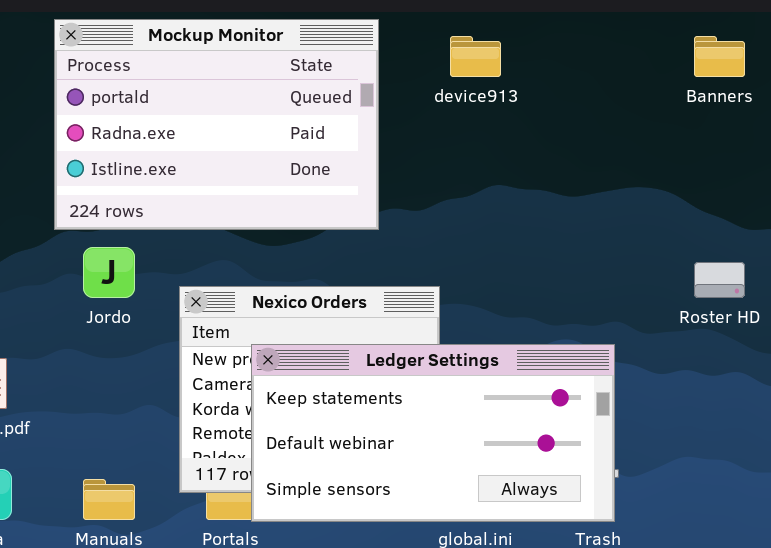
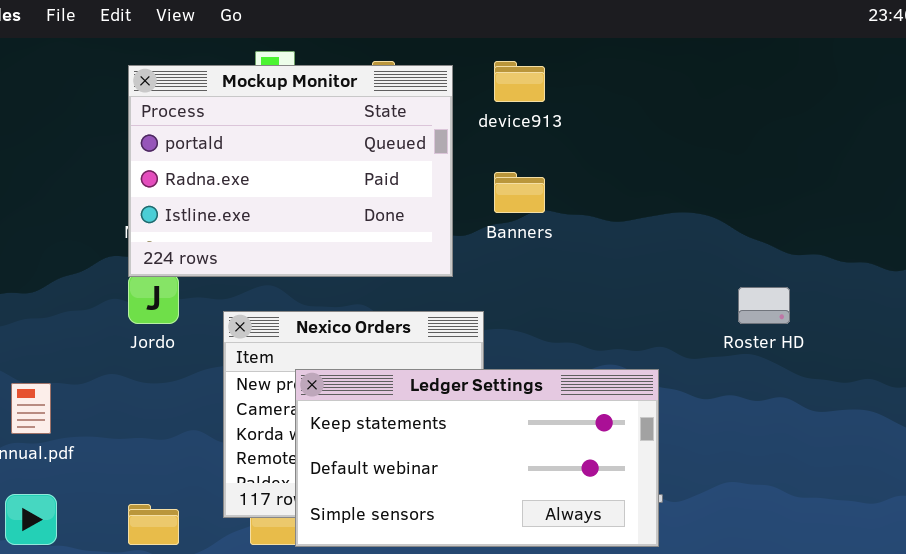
Mockup Monitor: [54,19,379,230] -> [128,65,453,277], moved
Banners: [694,36,745,77] -> [494,172,545,213], moved

